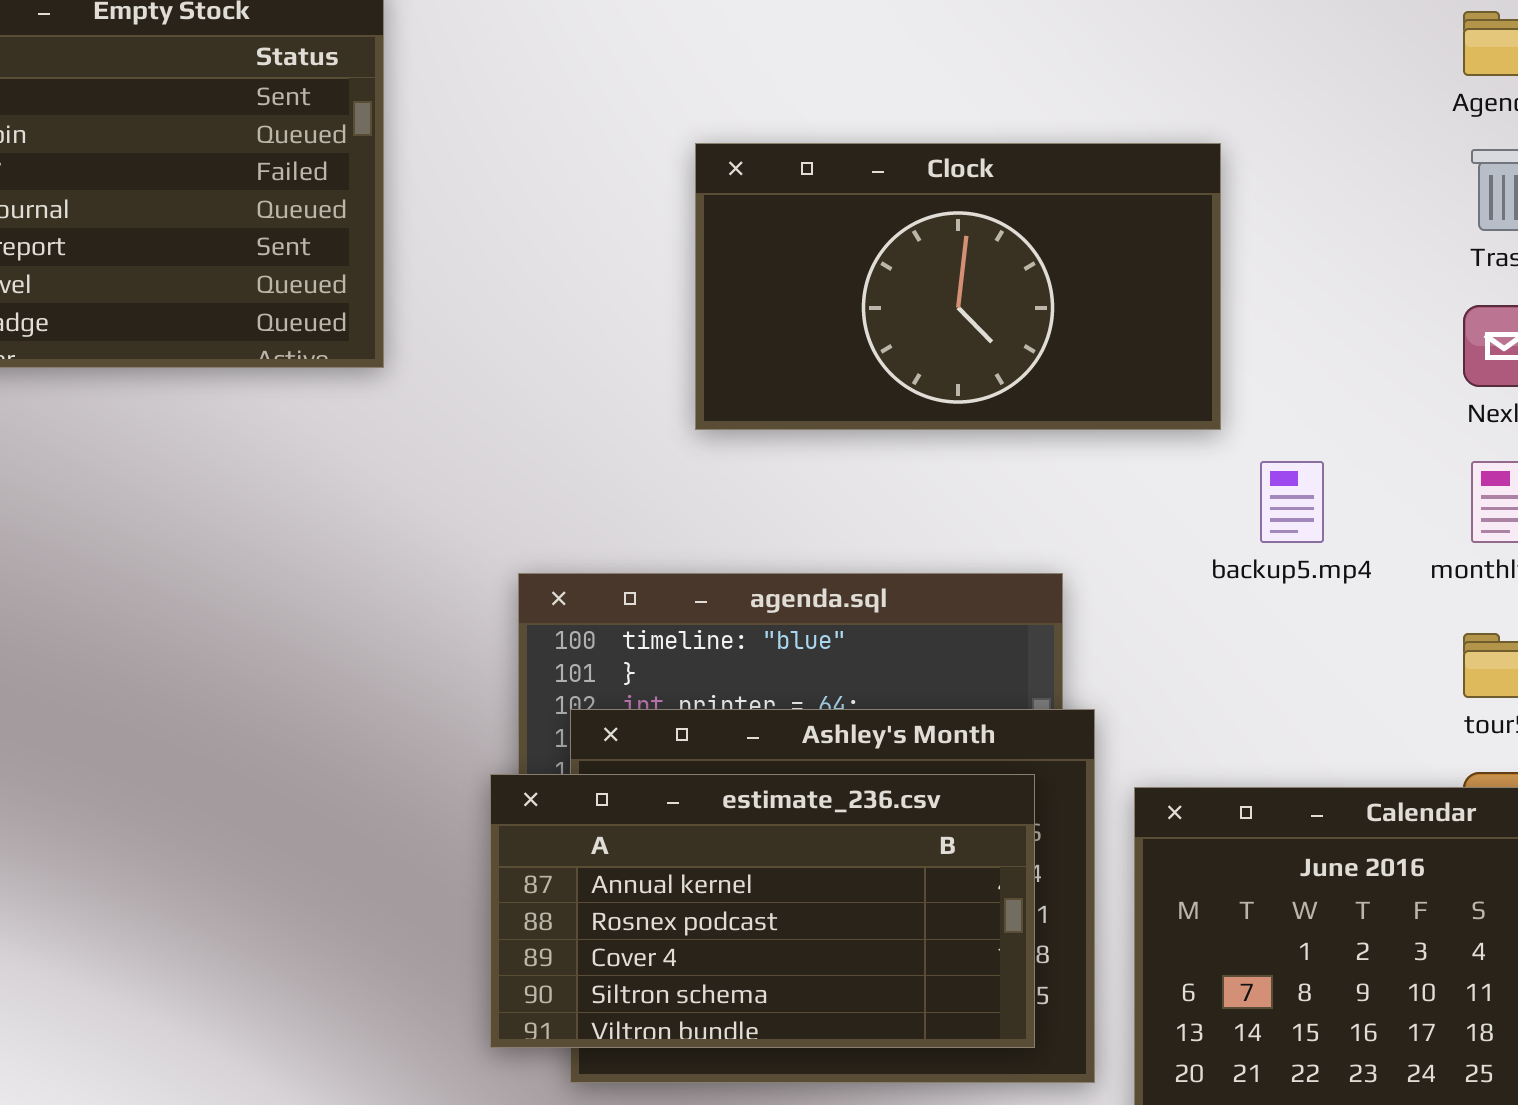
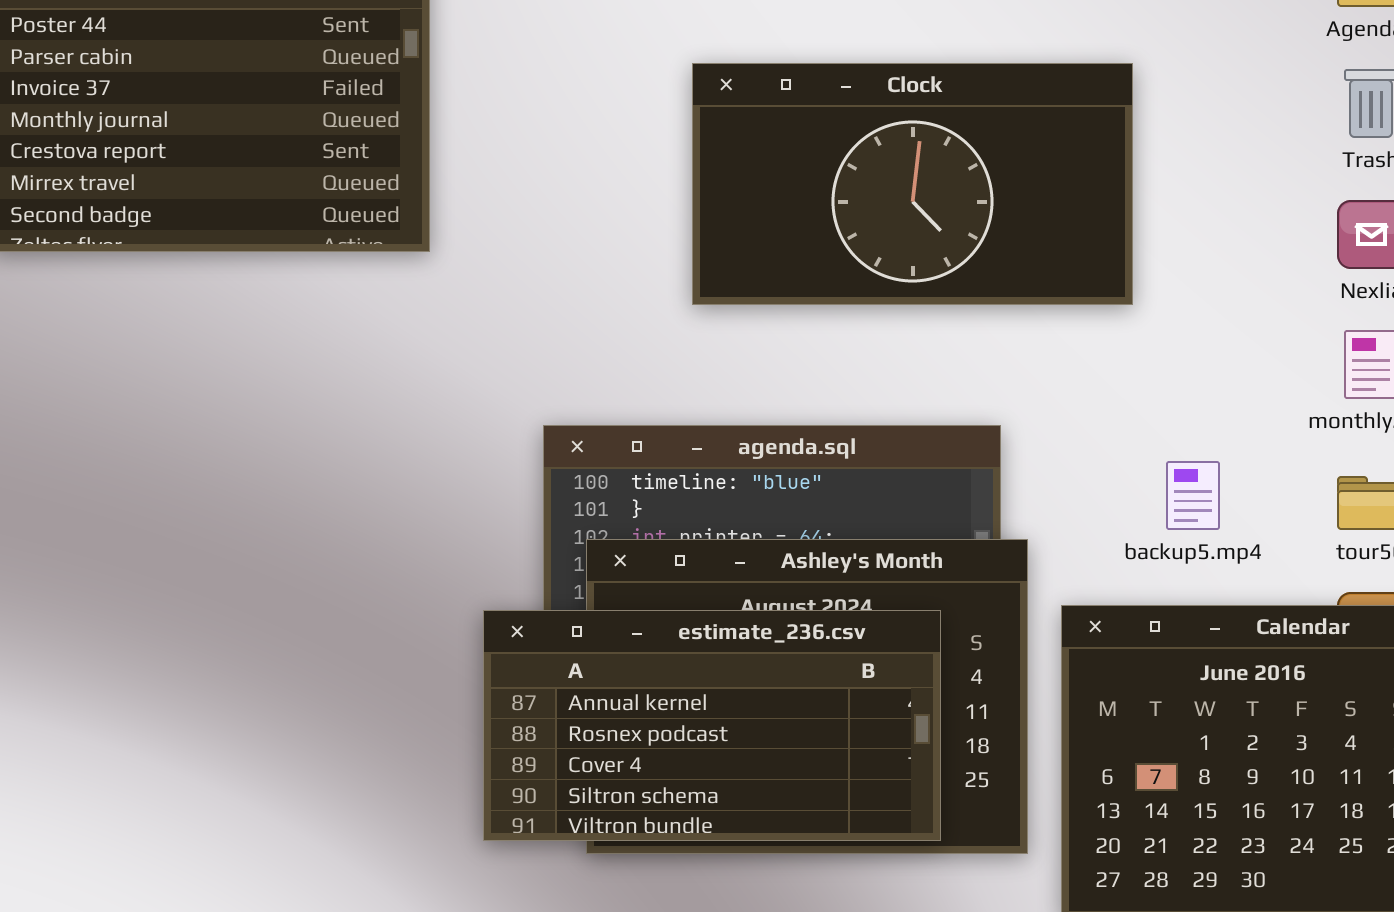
backup5.mp4: [1260,461,1324,543] -> [1166,461,1220,530], moved
estimate_236.csv: [490,774,1035,1048] -> [483,610,941,841], moved

